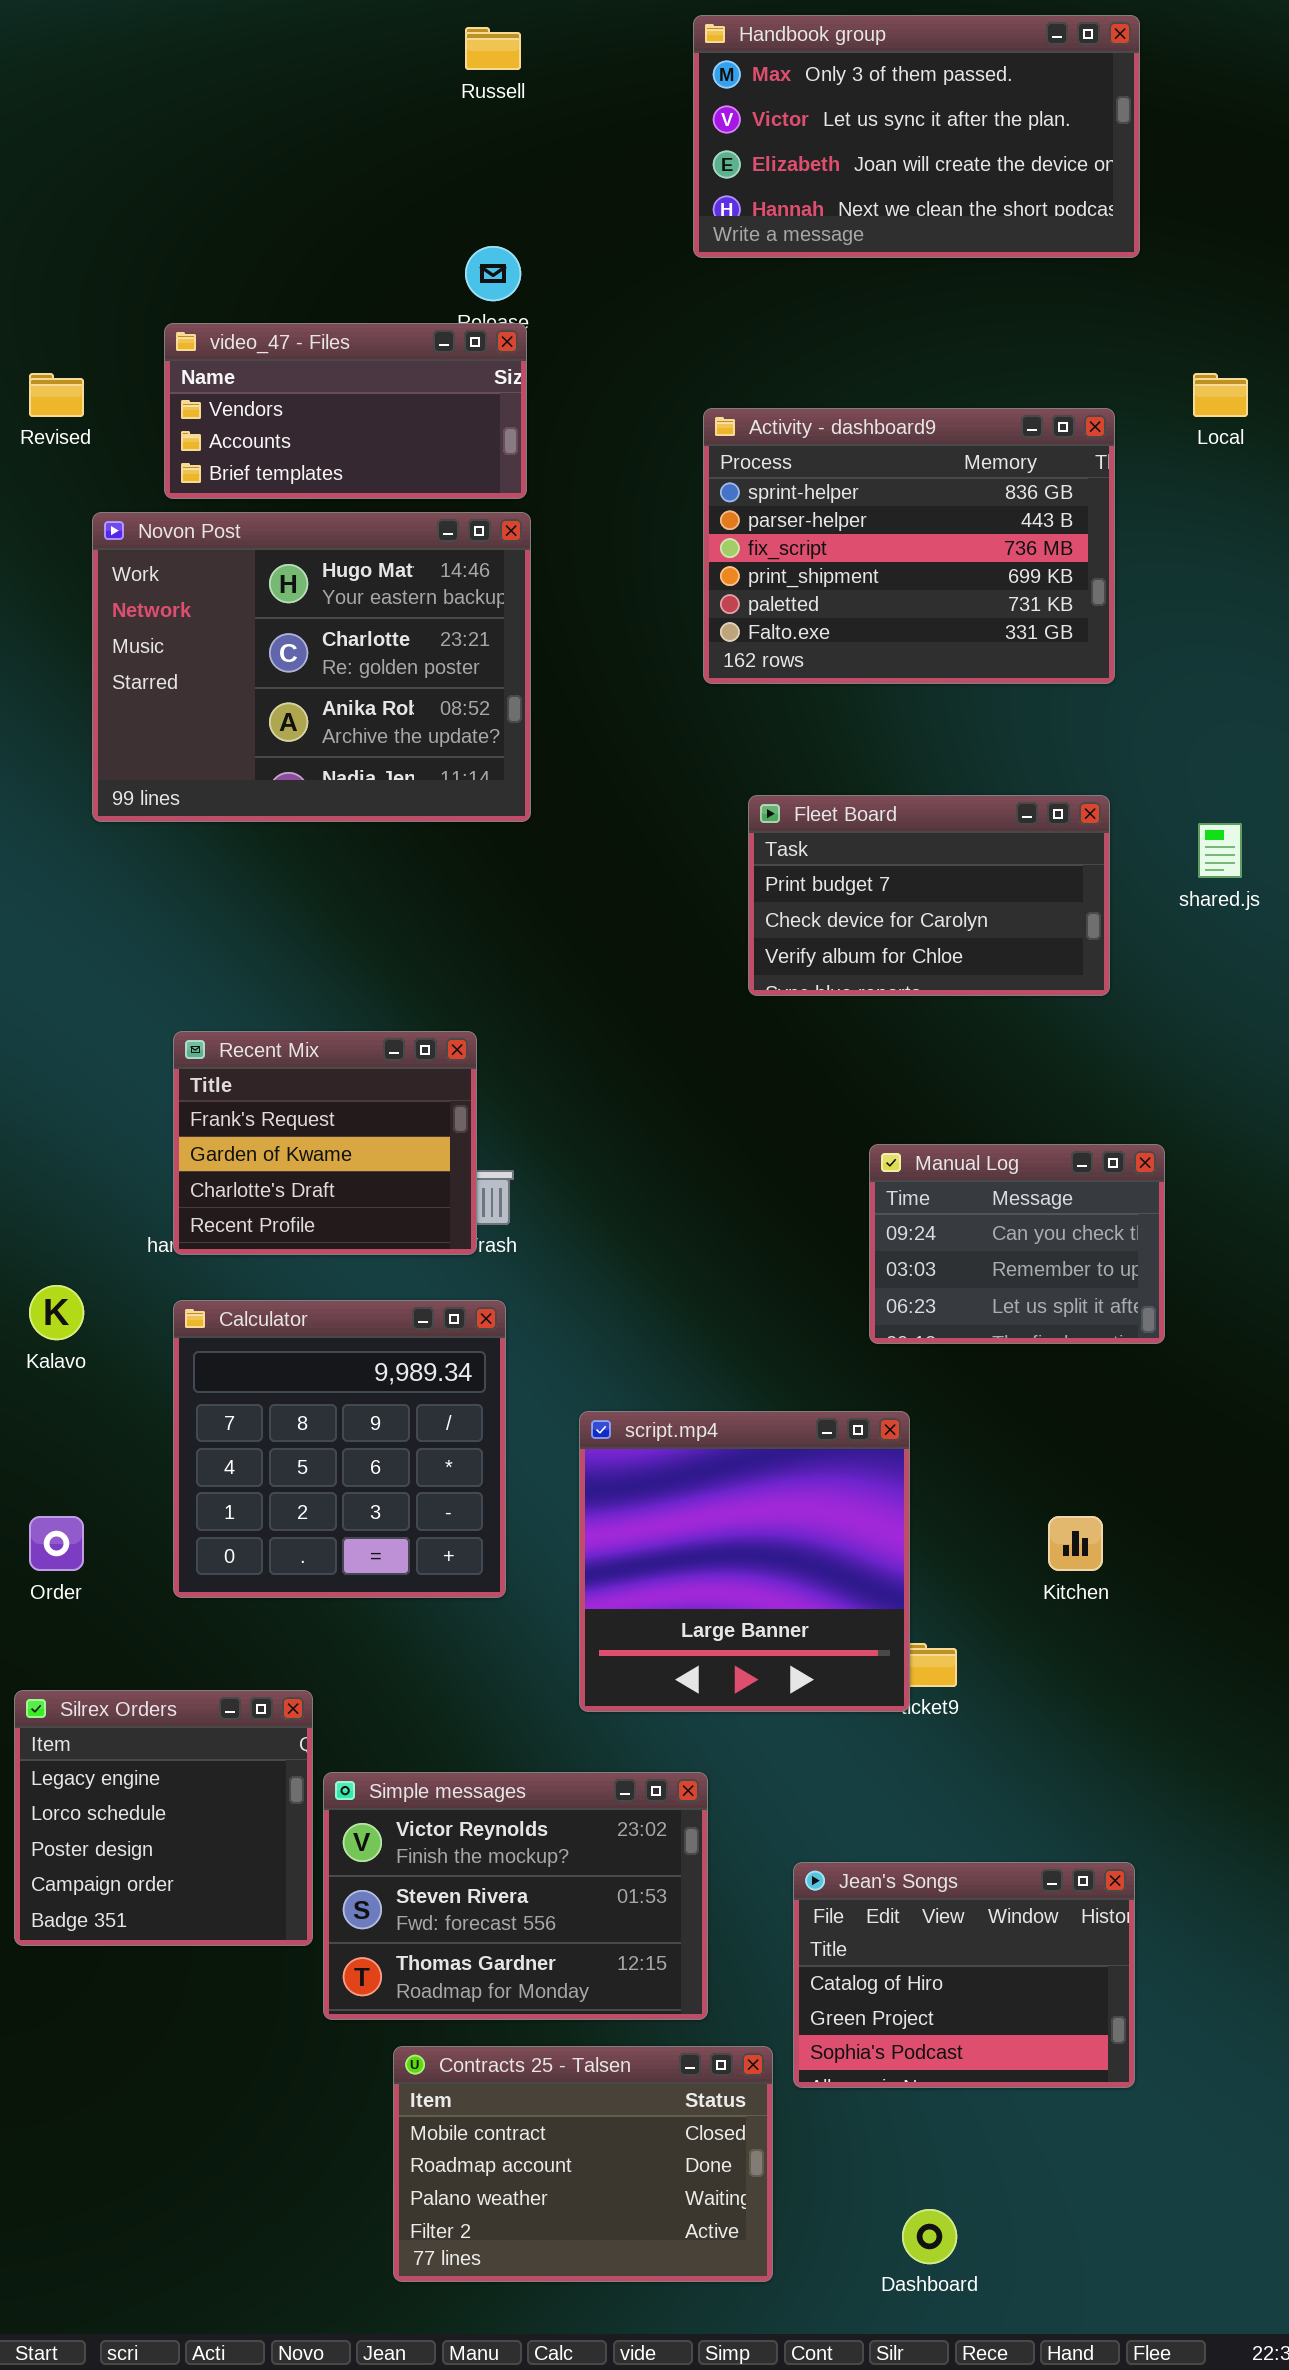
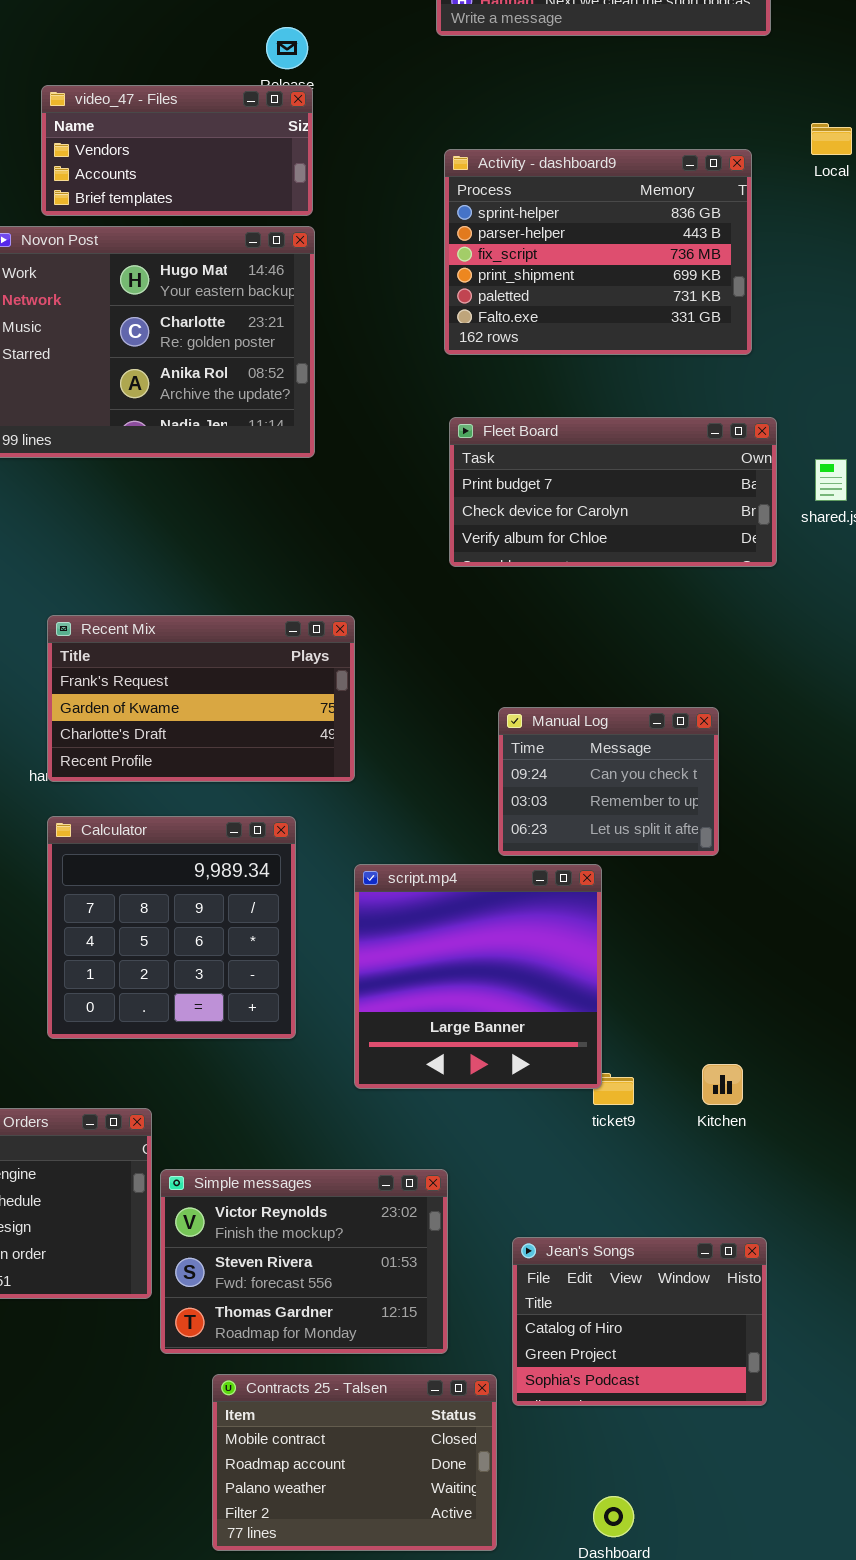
Fleet Board: [748,795,1110,996] -> [449,417,777,567], moved, resized
Recent Mix: [173,1031,477,1255] -> [47,615,355,782], resized
Manual Log: [869,1144,1165,1344] -> [498,707,719,856], moved
script.mp4: [579,1411,910,1712] -> [354,864,602,1089], moved
Kitchen: [1048,1516,1103,1571] -> [702,1064,743,1105], moved

